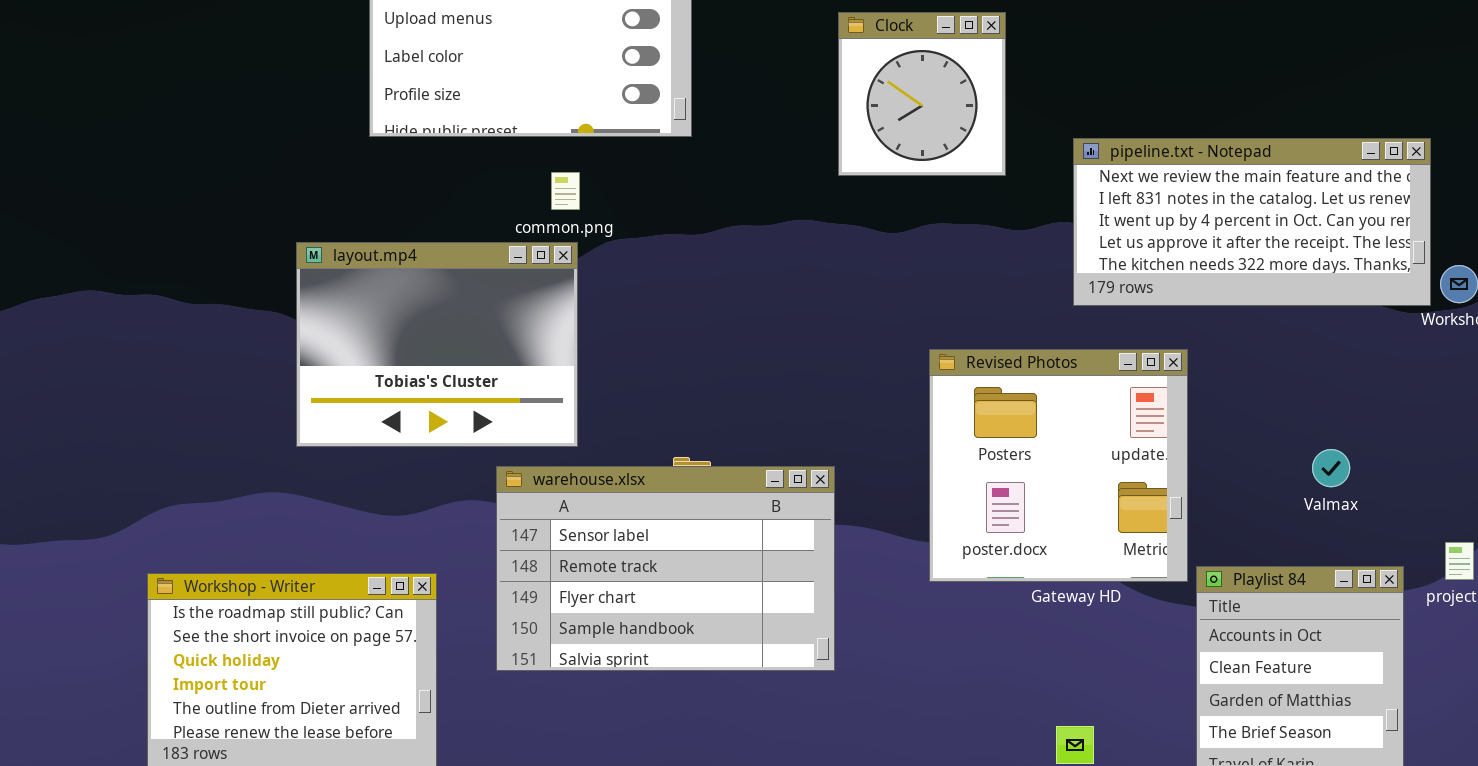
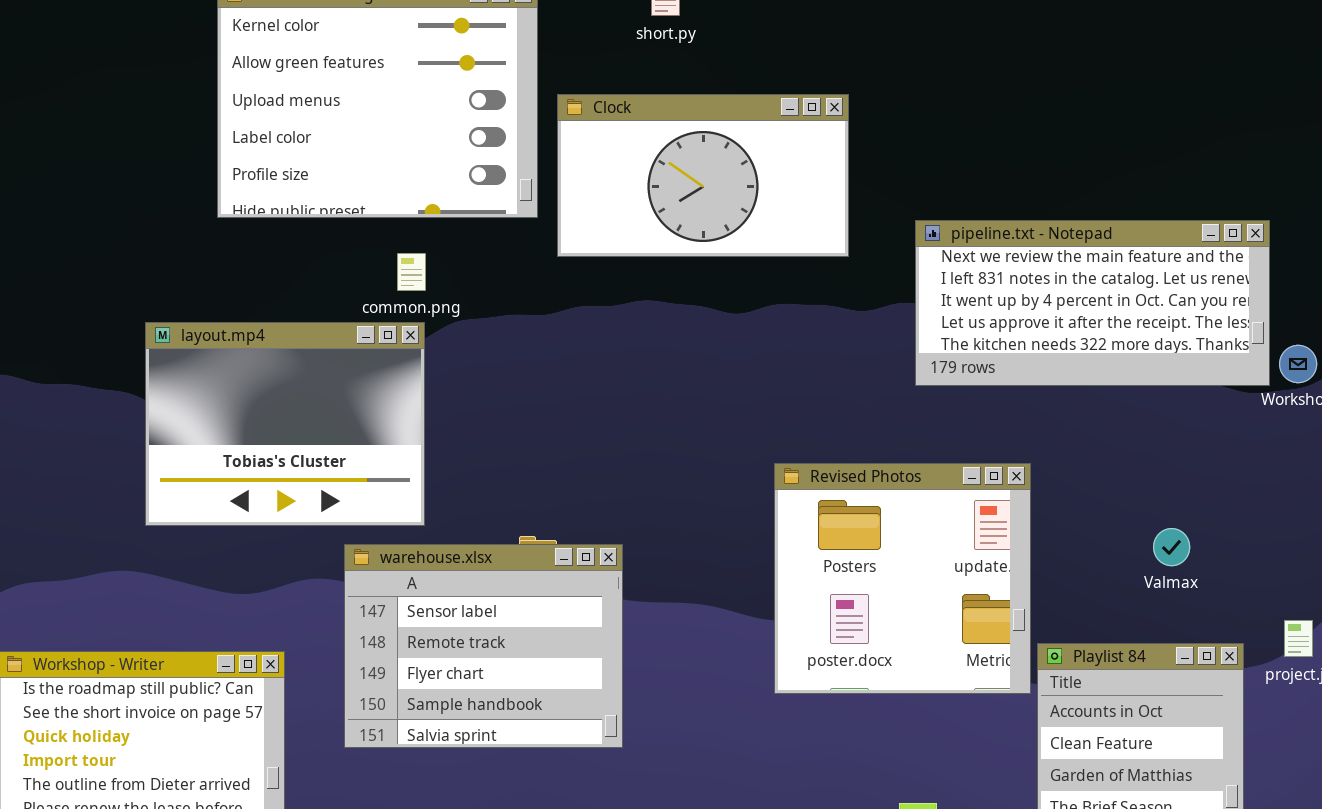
Clock: [838,12,1006,176] -> [557,94,849,257], resized
Revised Photos: [929,349,1188,582] -> [774,463,1031,694], moved
warehouse.xlsx: [496,466,835,671] -> [344,544,623,748], resized

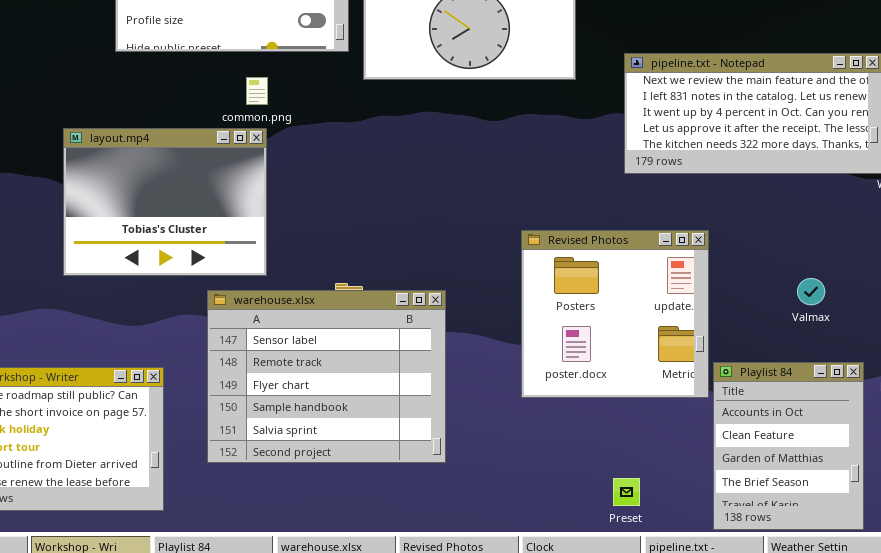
warehouse.xlsx: [344,544,623,748] -> [207,290,446,463], resized

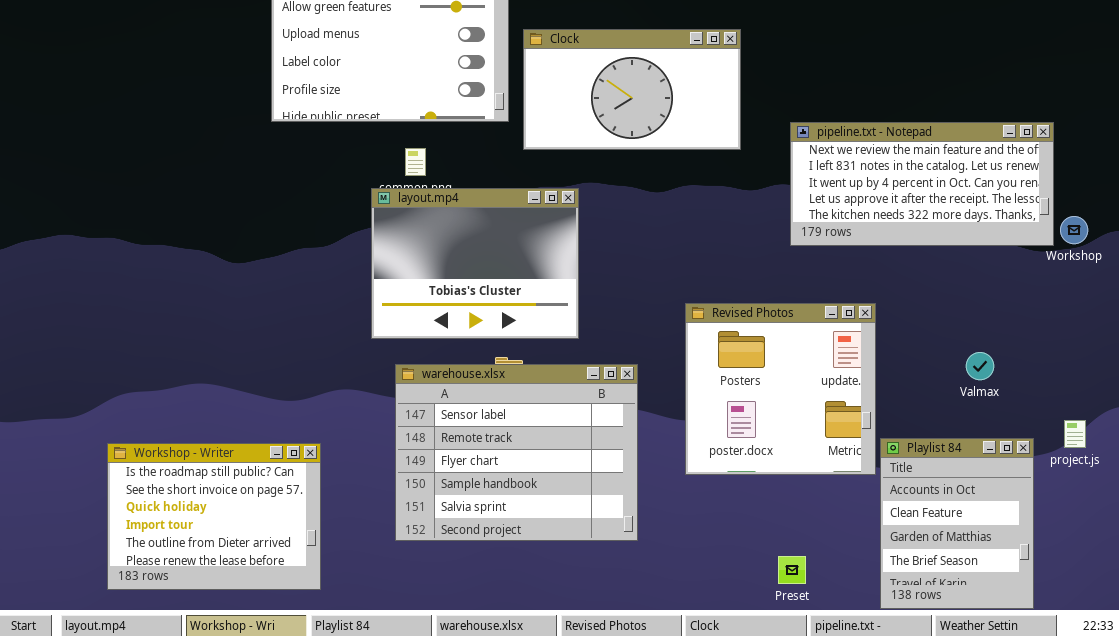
layout.mp4: [63,128,267,276] -> [371,188,579,339], moved
warehouse.xlsx: [207,290,446,463] -> [395,364,638,541], moved

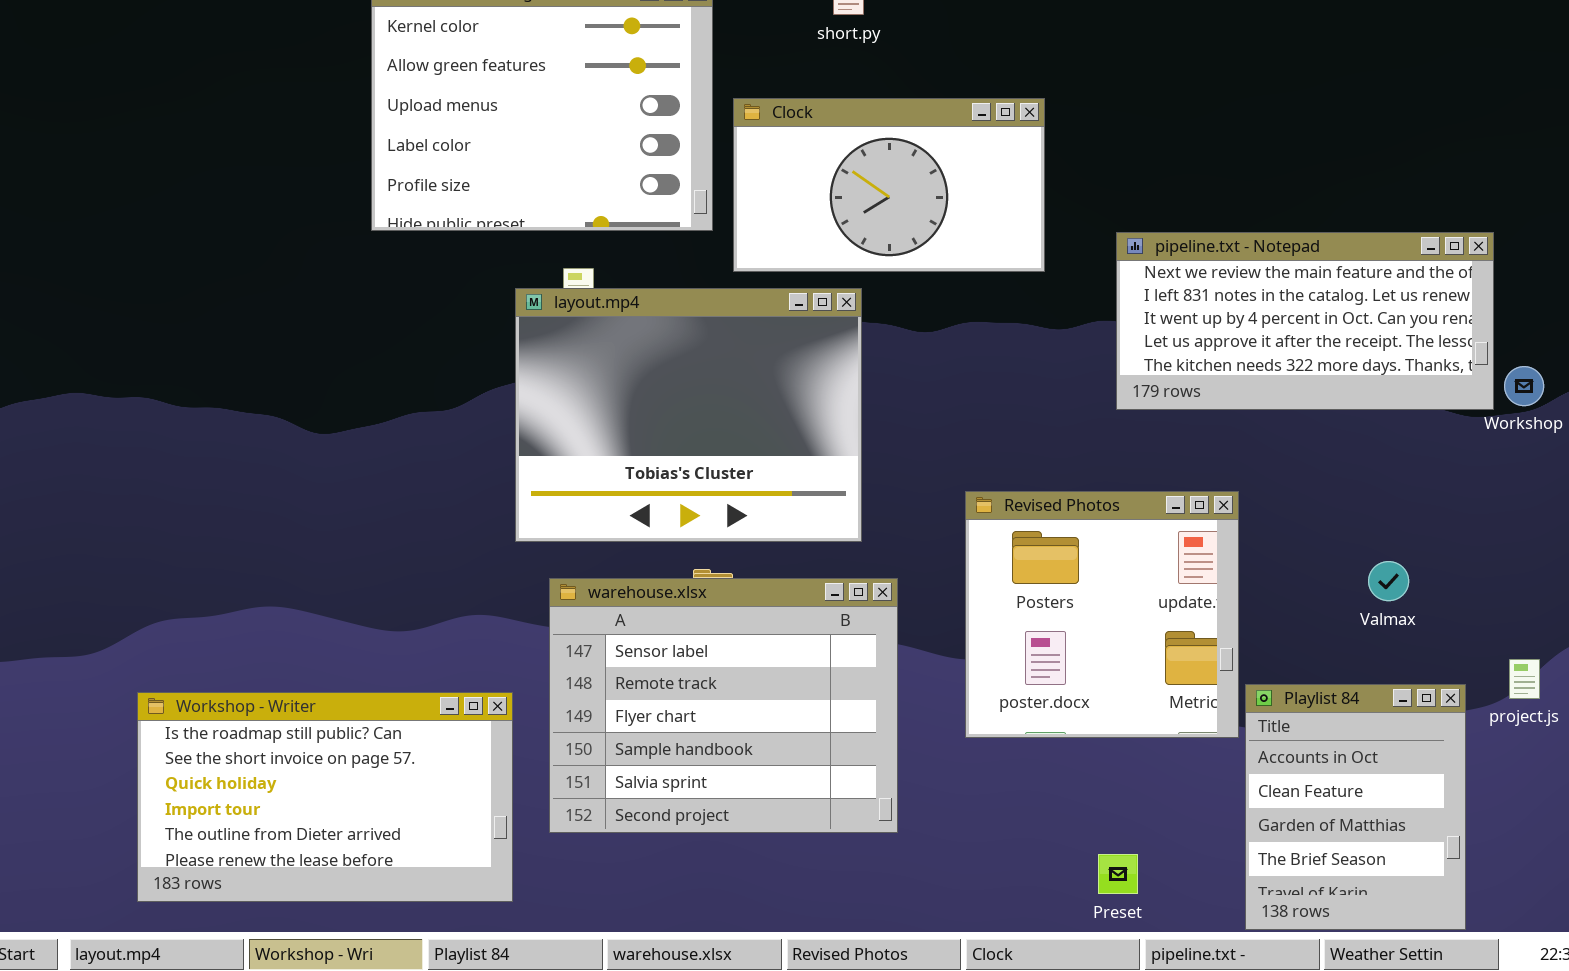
layout.mp4: [371,188,579,339] -> [515,288,862,542], resized
Workshop - Writer: [107,443,321,590] -> [137,692,513,902], resized

